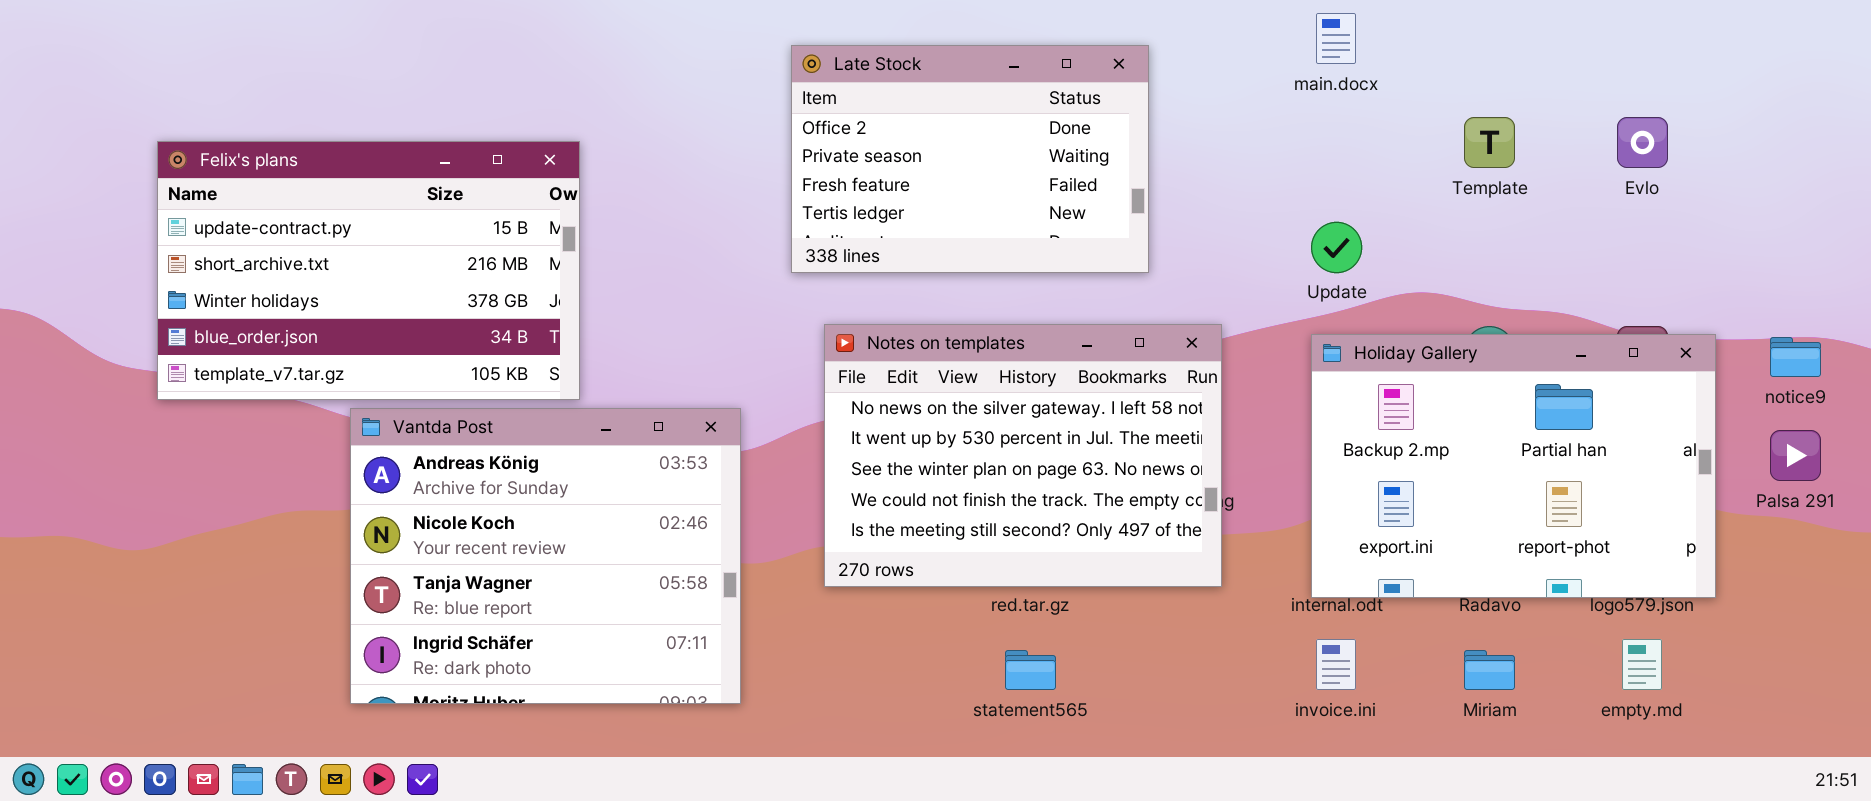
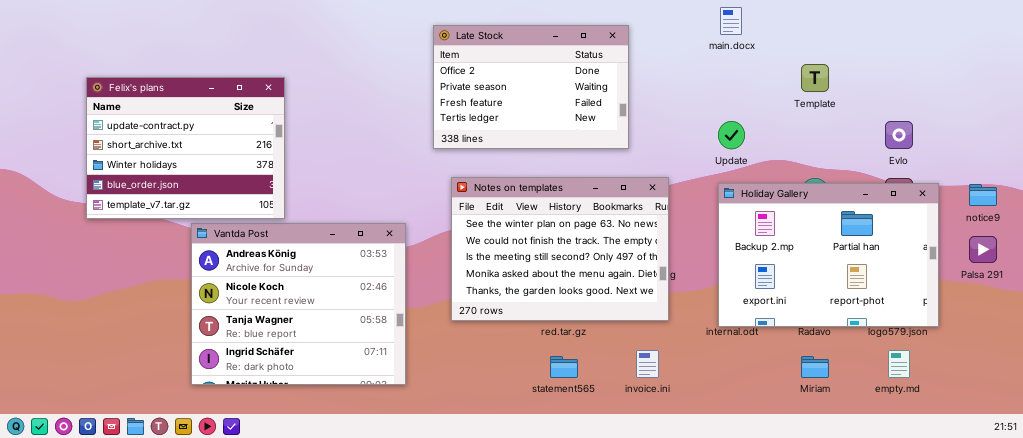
Evlo: [1617,117,1668,168] -> [885,121,913,149], moved
Felix's plans: [157,141,580,400] -> [86,77,285,219], resized
Notes on templates: [824,324,1222,587] -> [451,177,669,321], scrolled down 2 rows
invoice.ini: [1316,639,1356,690] -> [636,350,659,378], moved

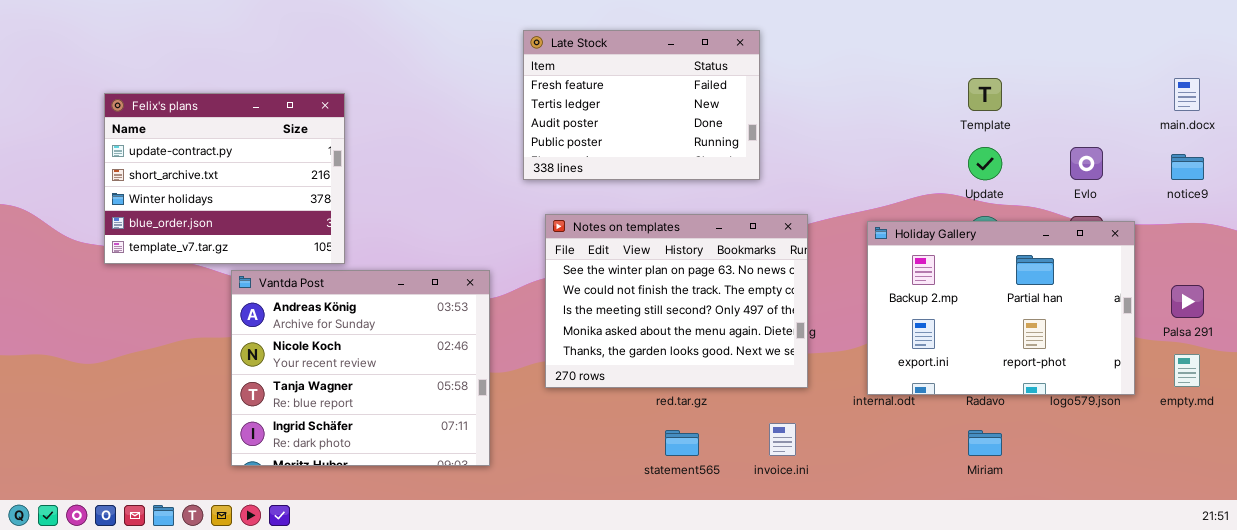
main.docx: [720,7,742,35] -> [1174,78,1200,111], moved
Late Stock: [433,25,629,149] -> [523,30,760,180], scrolled down 2 rows
Update: [718,121,745,149] -> [968,147,1002,180], moved
notice9: [969,184,997,206] -> [1171,154,1204,180], moved
empty.md: [888,350,910,378] -> [1174,354,1200,387], moved

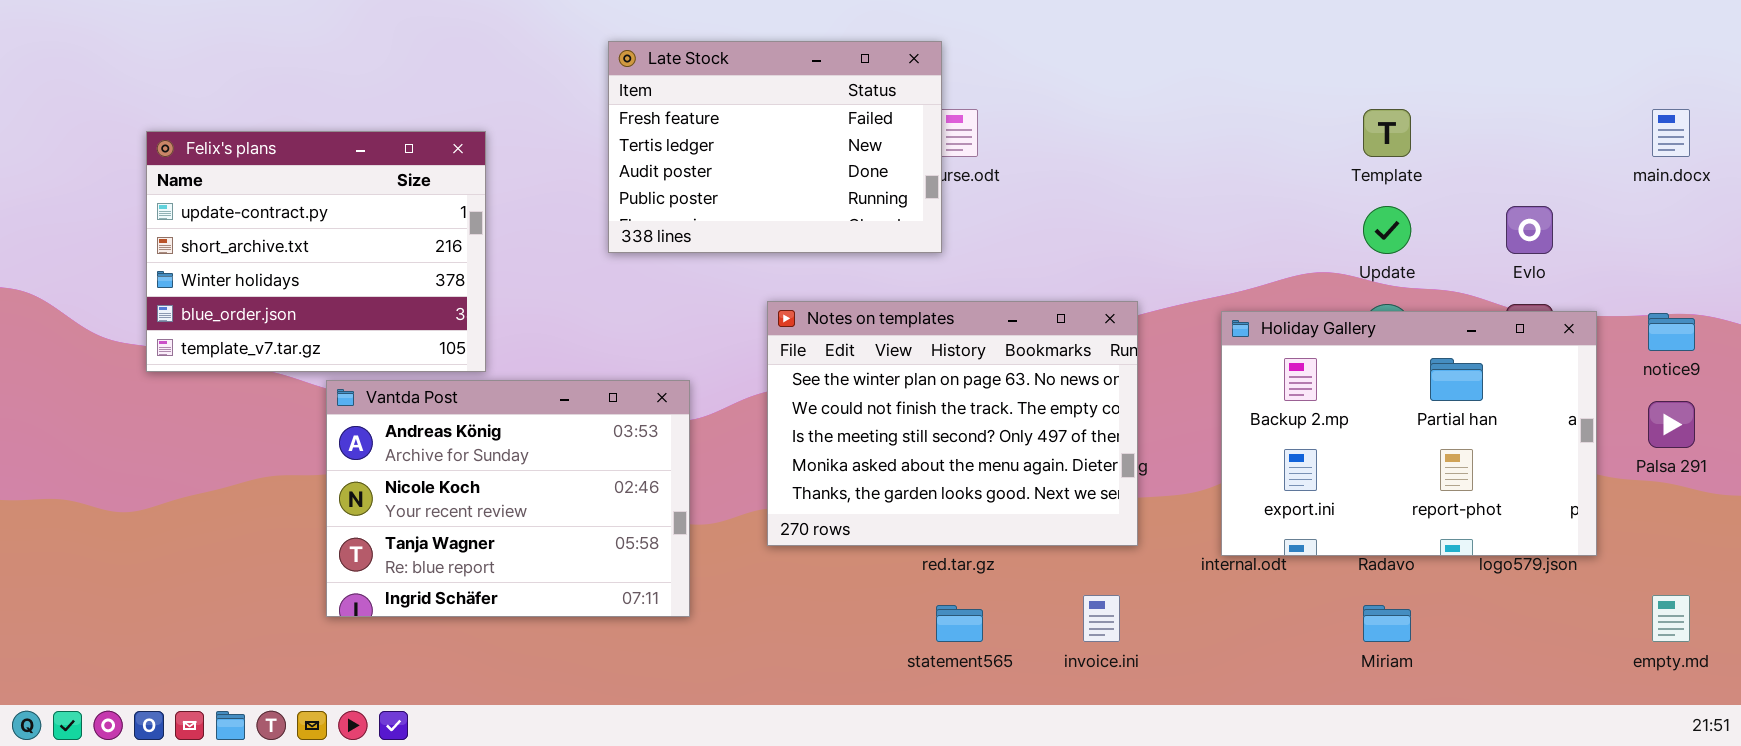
Late Stock: [523,30,760,180] -> [608,41,942,253], moved
notice9: [1171,154,1204,180] -> [1648,313,1695,351], moved
Vantda Post: [231,270,490,466] -> [326,380,690,617], resized
empty.md: [1174,354,1200,387] -> [1652,595,1690,642], moved

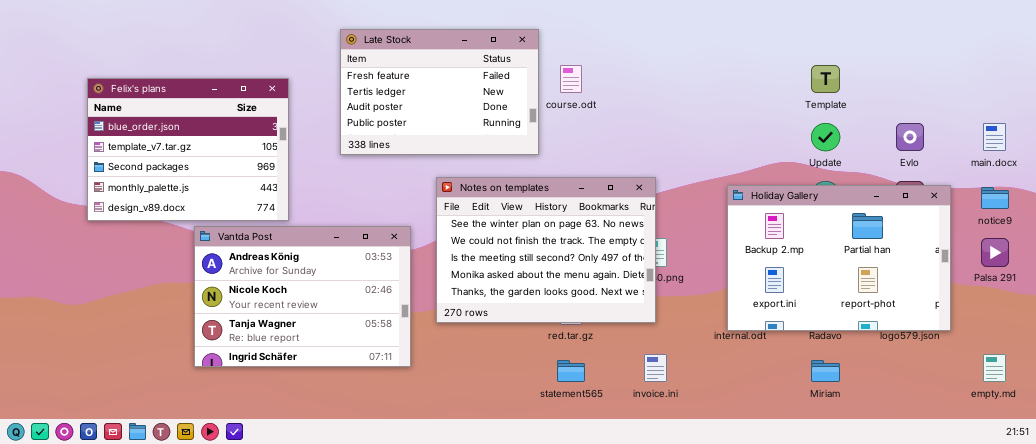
Late Stock: [608,41,942,253] -> [340,29,539,155], moved
main.docx: [1652,109,1690,157] -> [983,123,1006,151], moved
Felix's plans: [146,131,486,372] -> [87,78,289,221], scrolled down 3 rows
Notes on templates: [767,301,1138,546] -> [436,177,656,323], moved

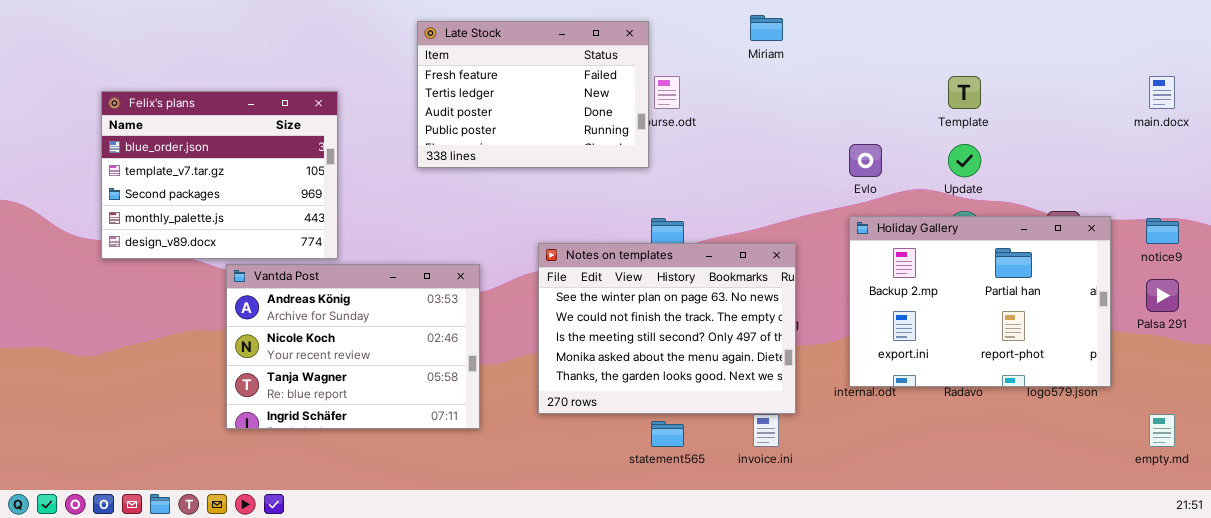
Late Stock: [340,29,539,155] -> [417,21,649,168], moved
Evlo: [896,123,924,151] -> [849,144,882,177], moved
main.docx: [983,123,1006,151] -> [1149,76,1175,109], moved
Notes on templates: [436,177,656,323] -> [538,243,796,414], moved
Miriam: [811,360,840,382] -> [750,15,783,41], moved

